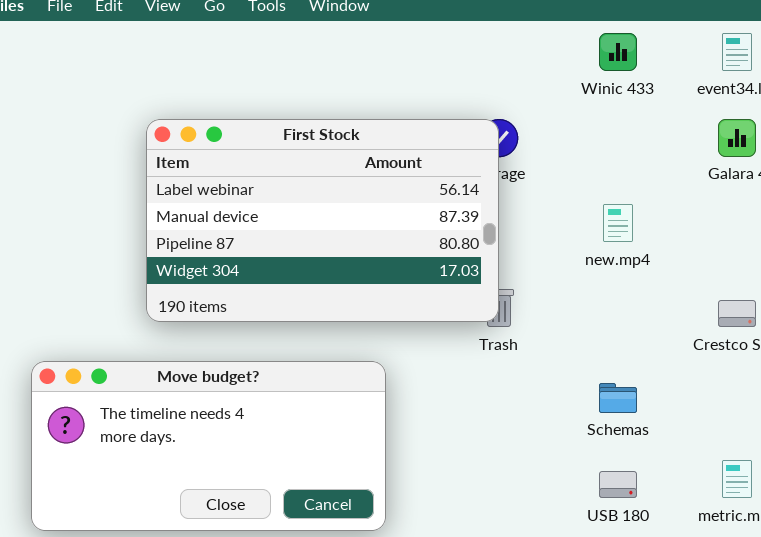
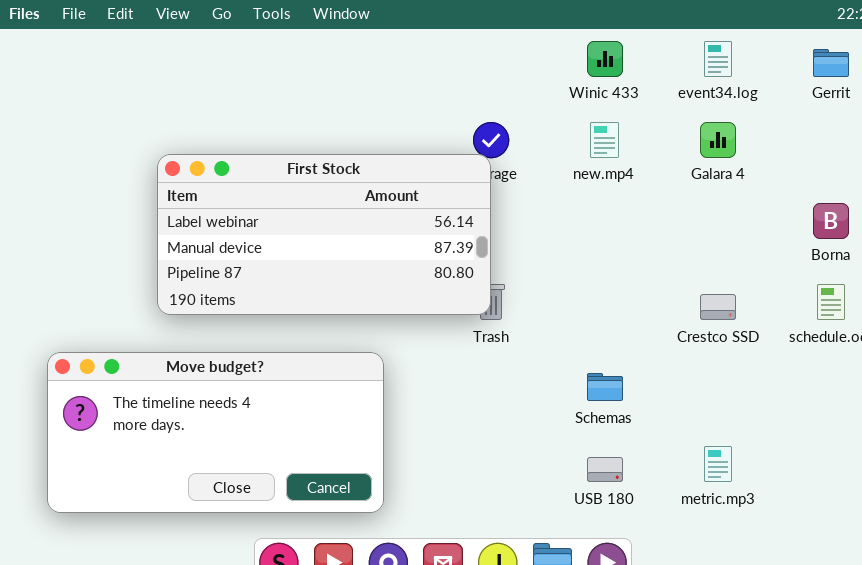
First Stock: [146,119,499,322] -> [157,154,491,315], resized
new.mp4: [603,204,633,242] -> [590,122,619,158], moved

